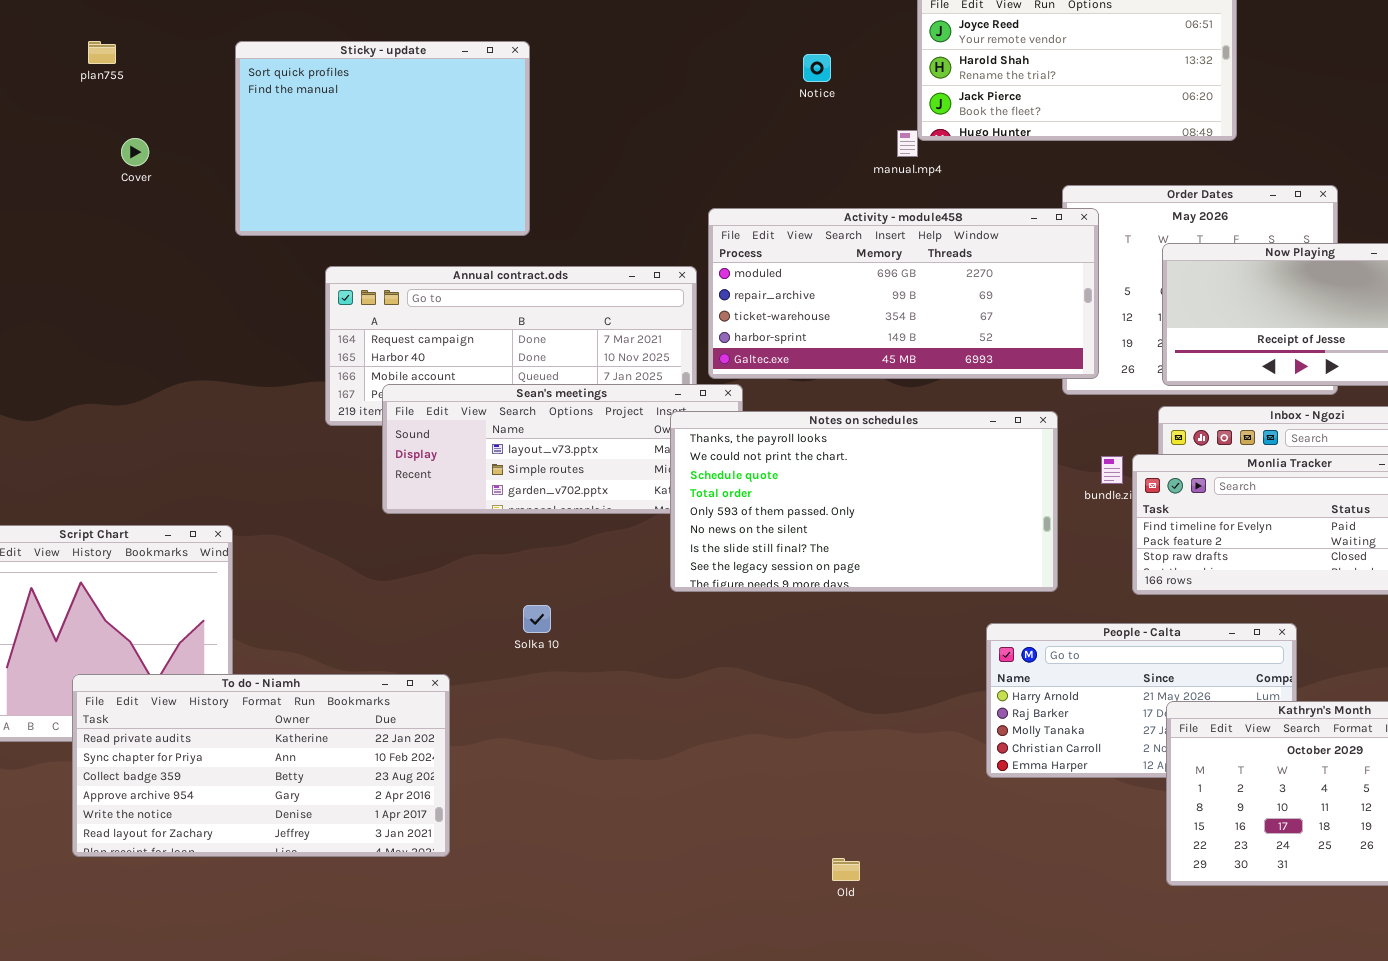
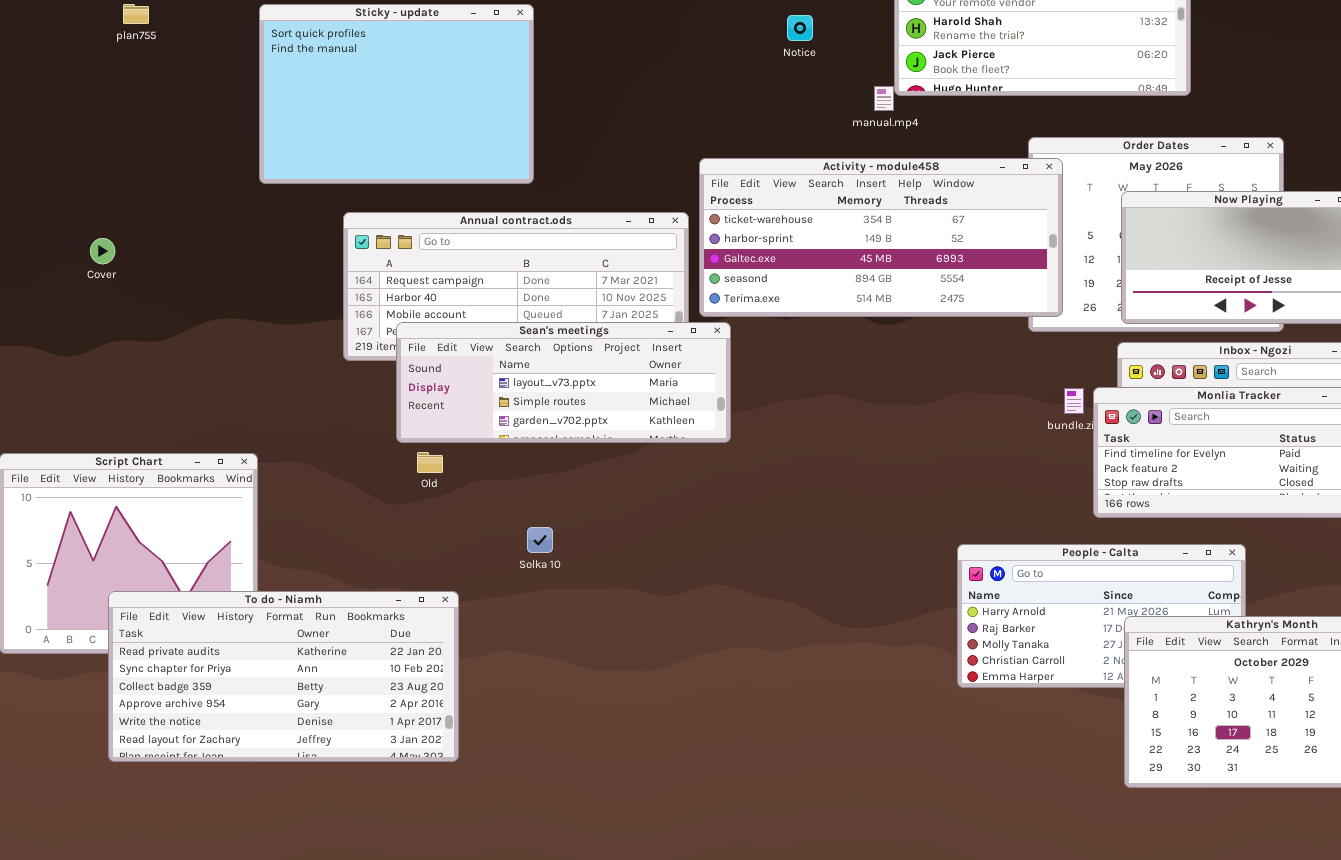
Cover: [121,138,149,166] -> [90,238,115,264], moved
Activity - module458: [708,208,1099,379] -> [699,158,1063,317], scrolled down 2 rows
Notes on schedules: [670,411,1058,592] -> none, closed
Old: [832,858,860,881] -> [417,452,443,473], moved

